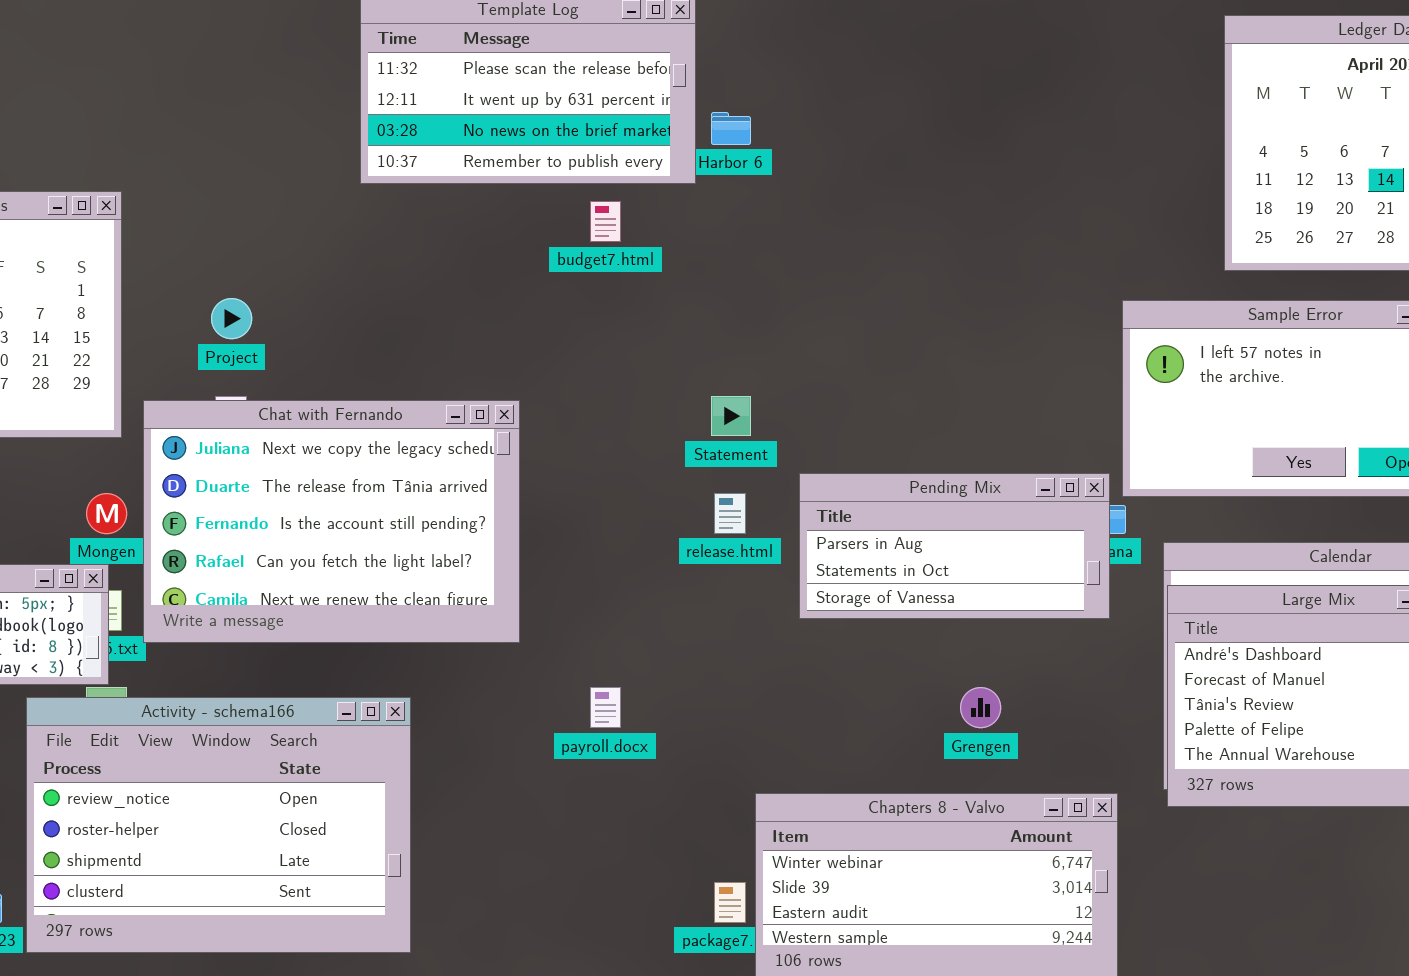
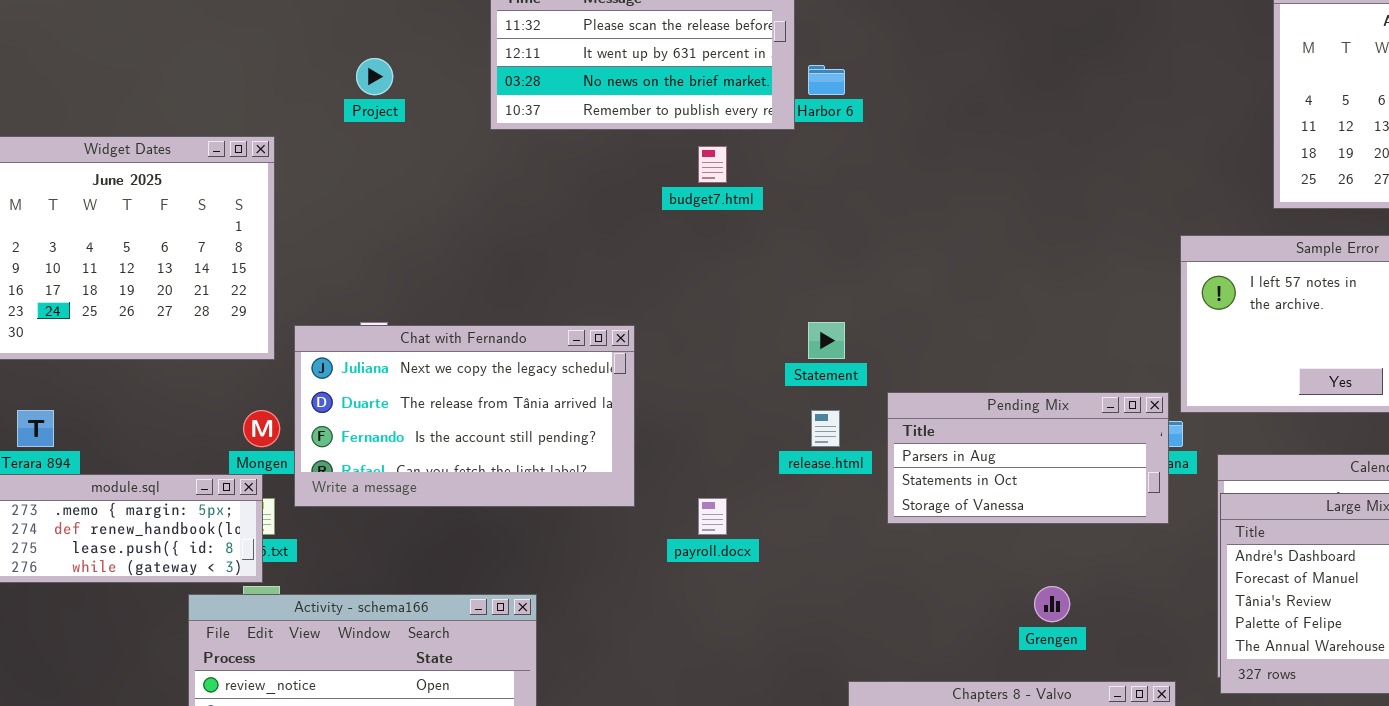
Project: [211,298,252,339] -> [356,58,393,95], moved
Chat with Fernando: [143,400,520,643] -> [294,325,635,507], resized
payroll.docx: [590,687,621,728] -> [698,498,727,535], moved

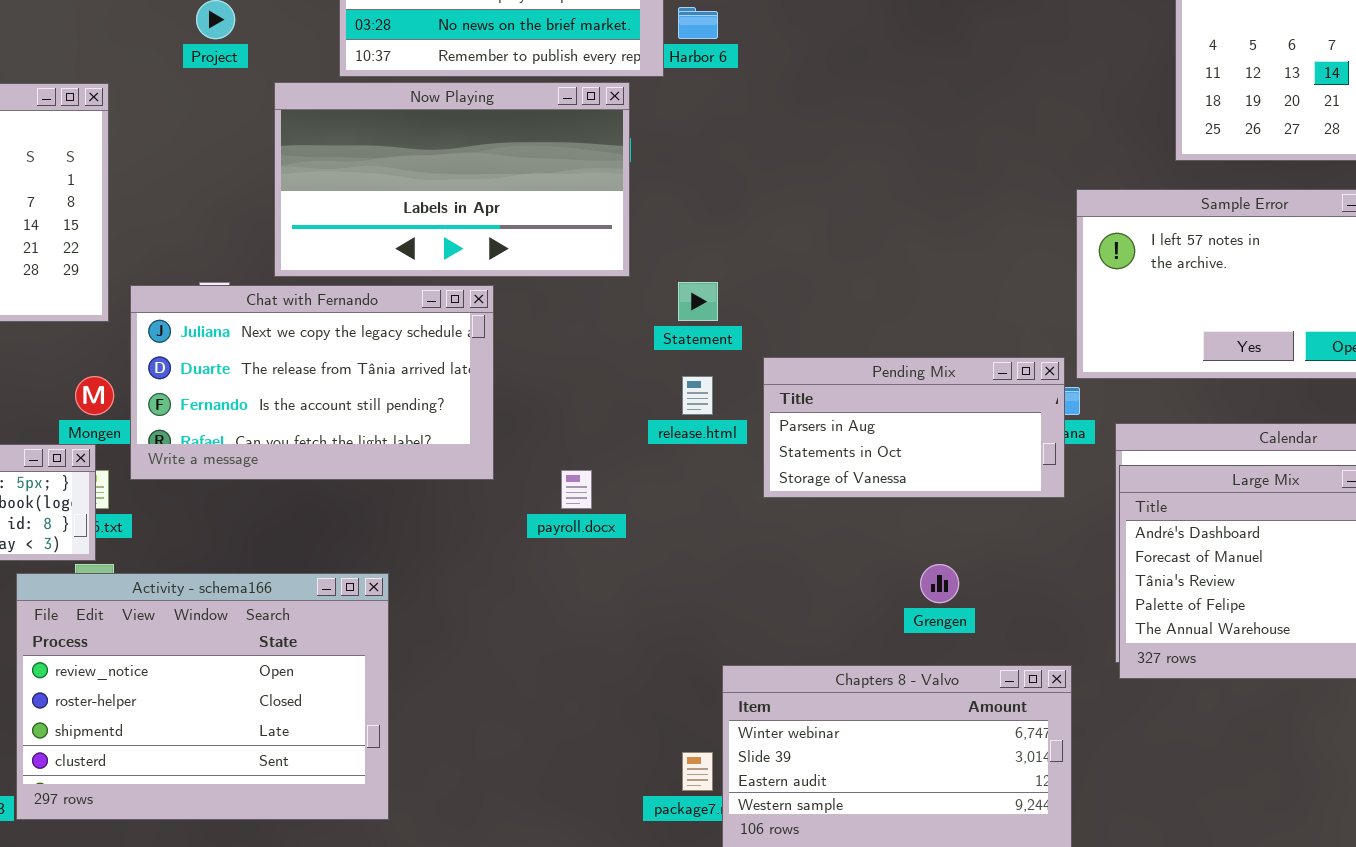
Now Playing: none -> [274,82,630,277], opened

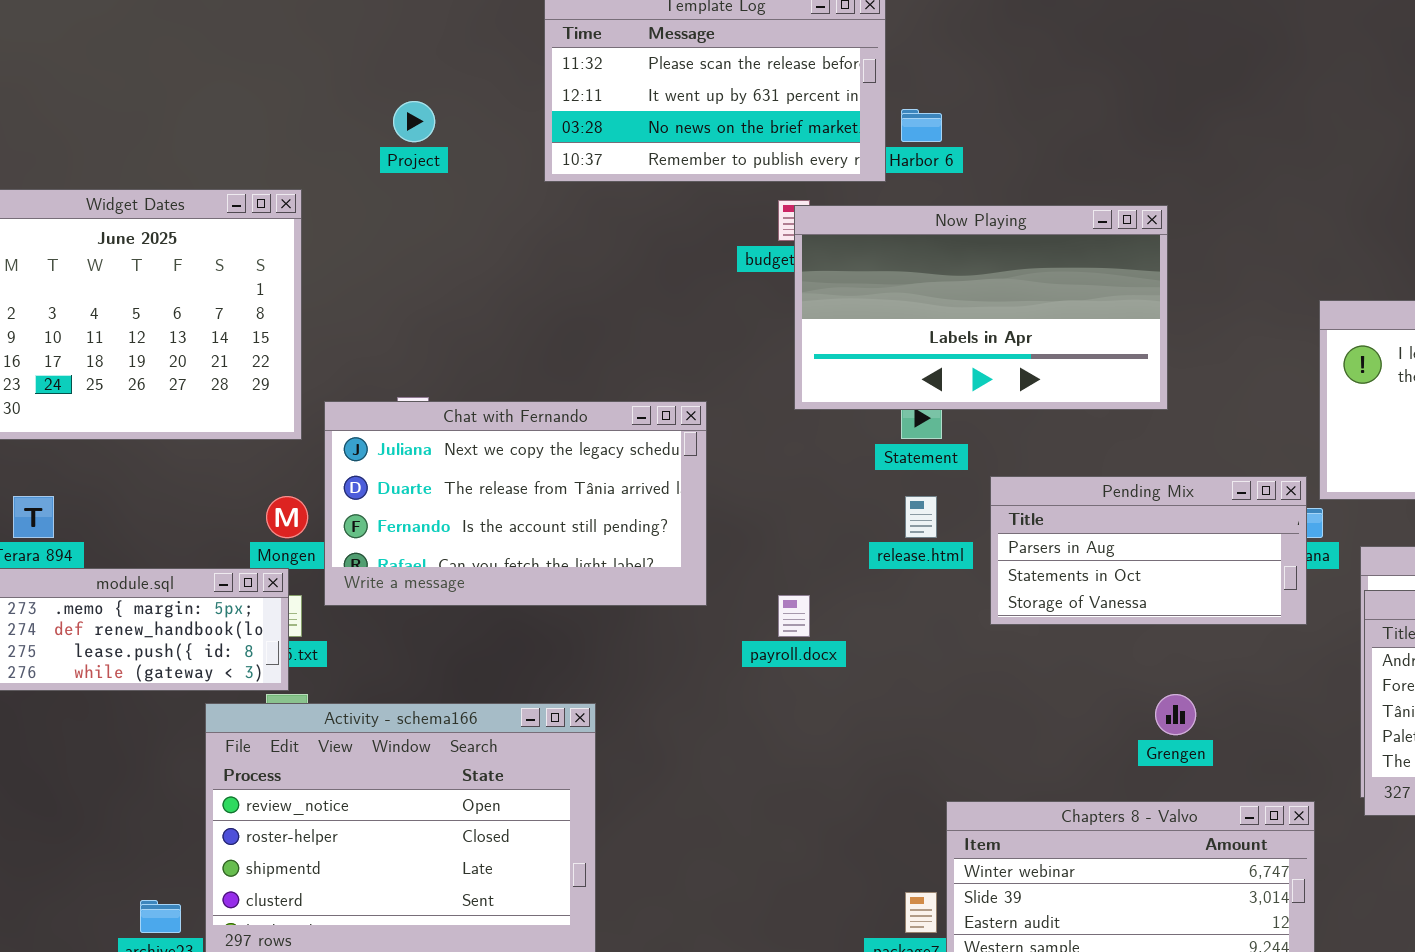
Now Playing: [274,82,630,277] -> [794,205,1168,410], moved

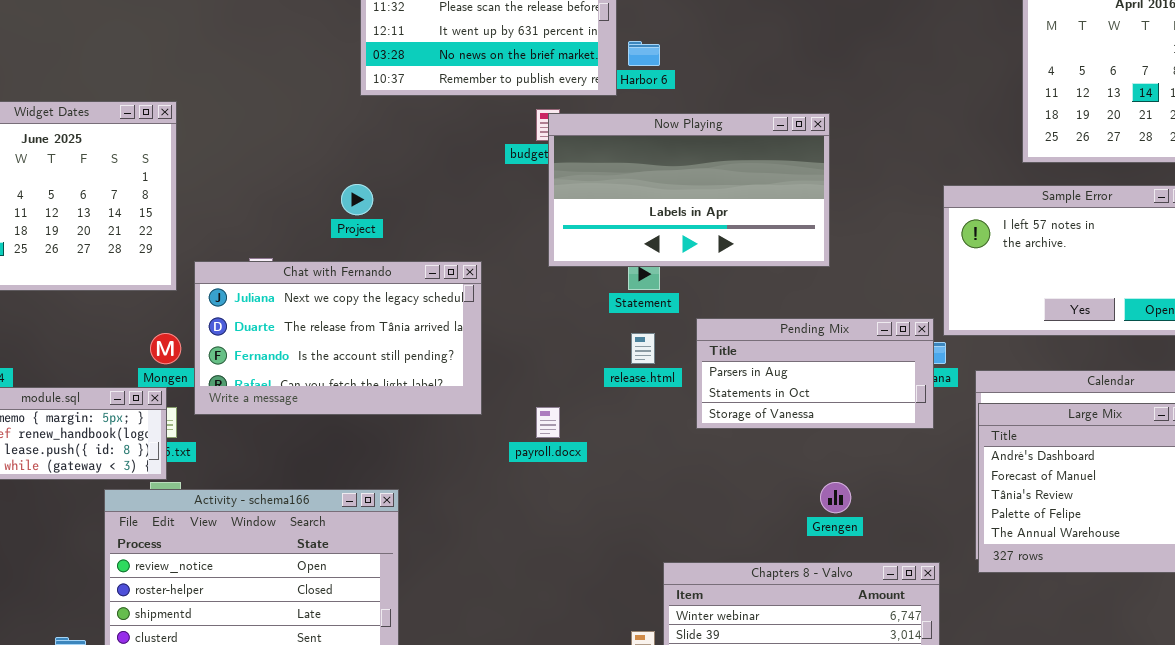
Project: [393,101,435,142] -> [341,184,373,215], moved

